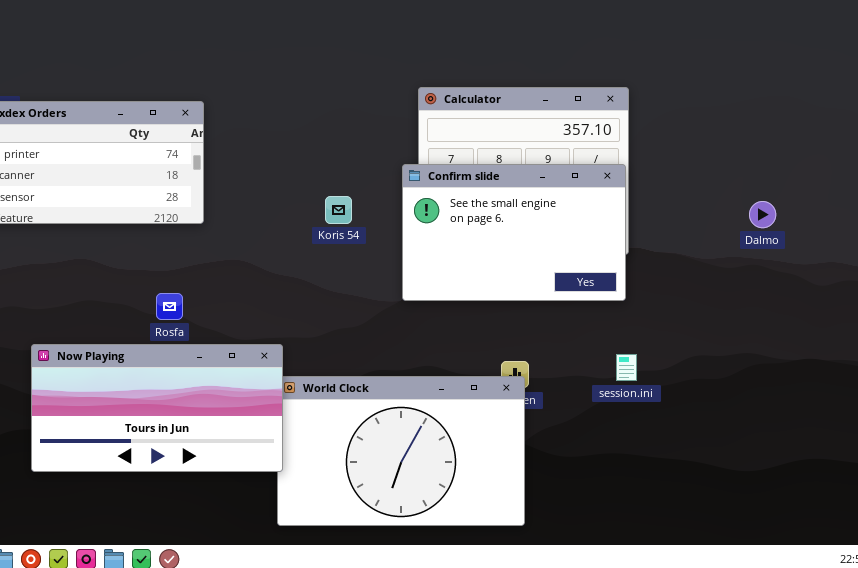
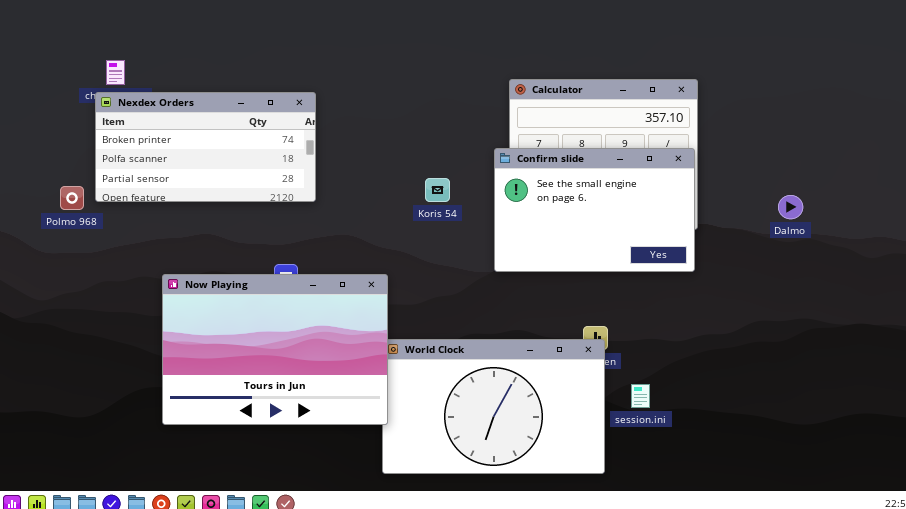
Dalmo: [749,201,776,228] -> [778,195,803,219], moved
Now Playing: [31,344,283,472] -> [162,274,388,425], resized
session.ini: [616,354,637,381] -> [631,384,650,408], moved

